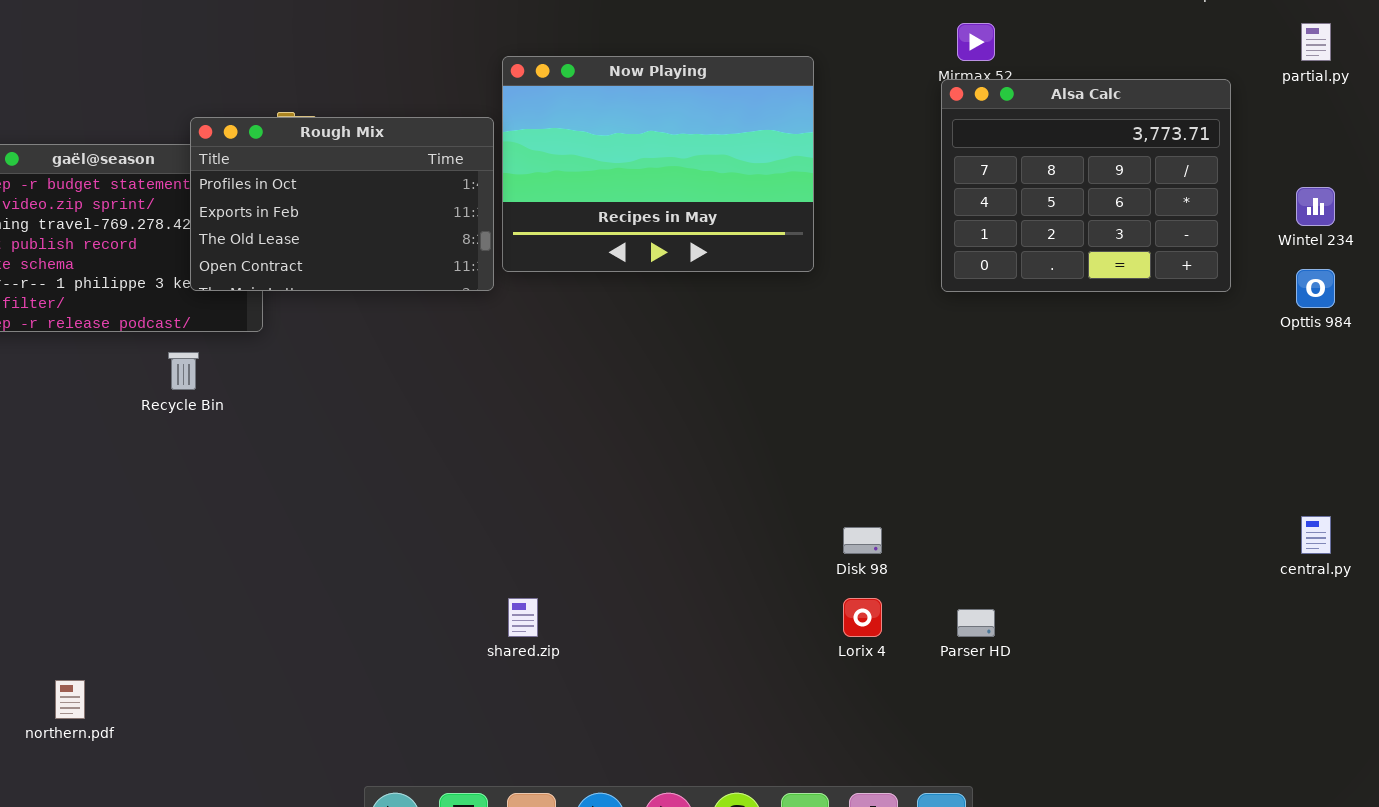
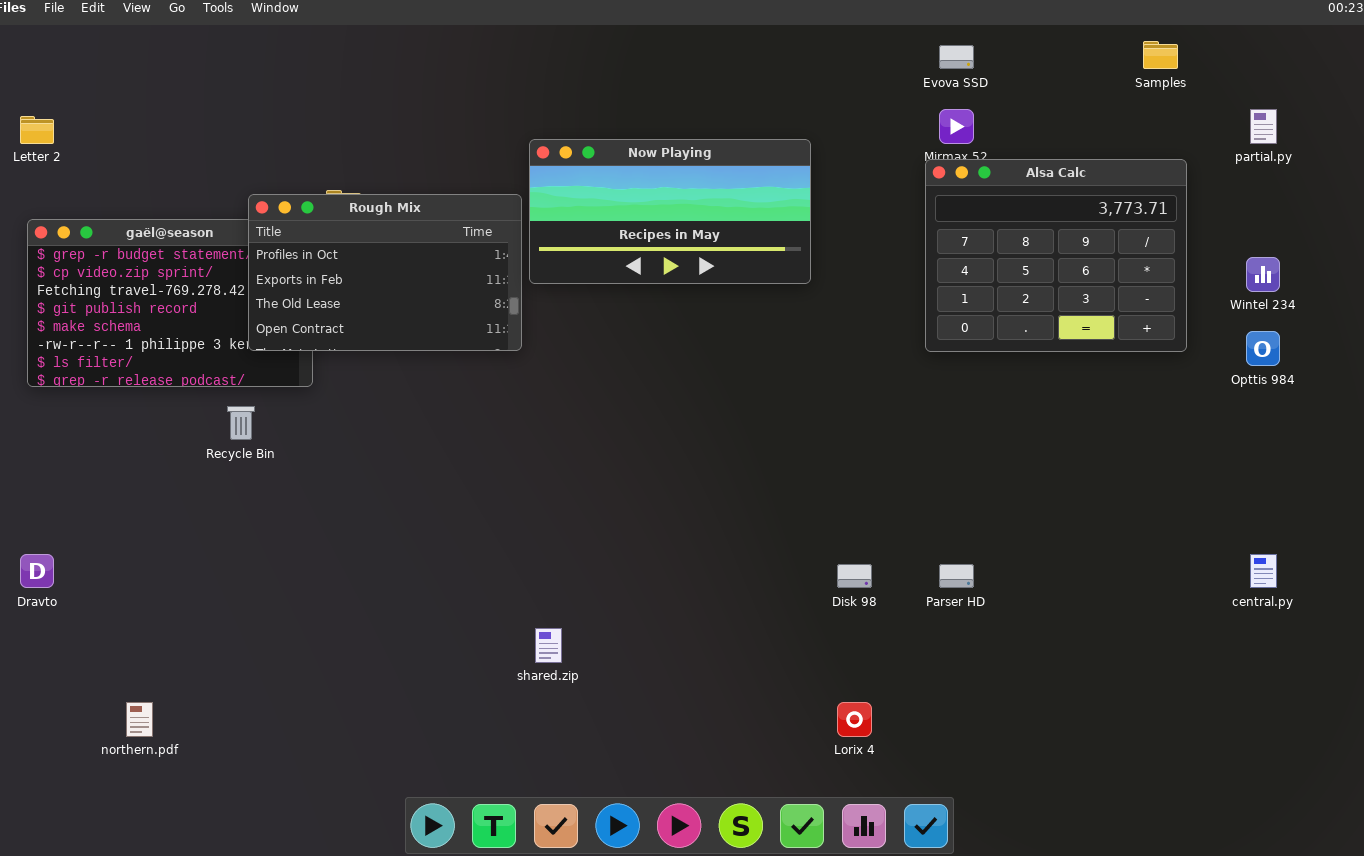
Now Playing: [502,56,814,272] -> [529,139,811,284], resized
Lorix 4: [843,598,882,637] -> [837,702,872,737], moved
Parser HD: [957,609,995,637] -> [939,564,974,588], moved

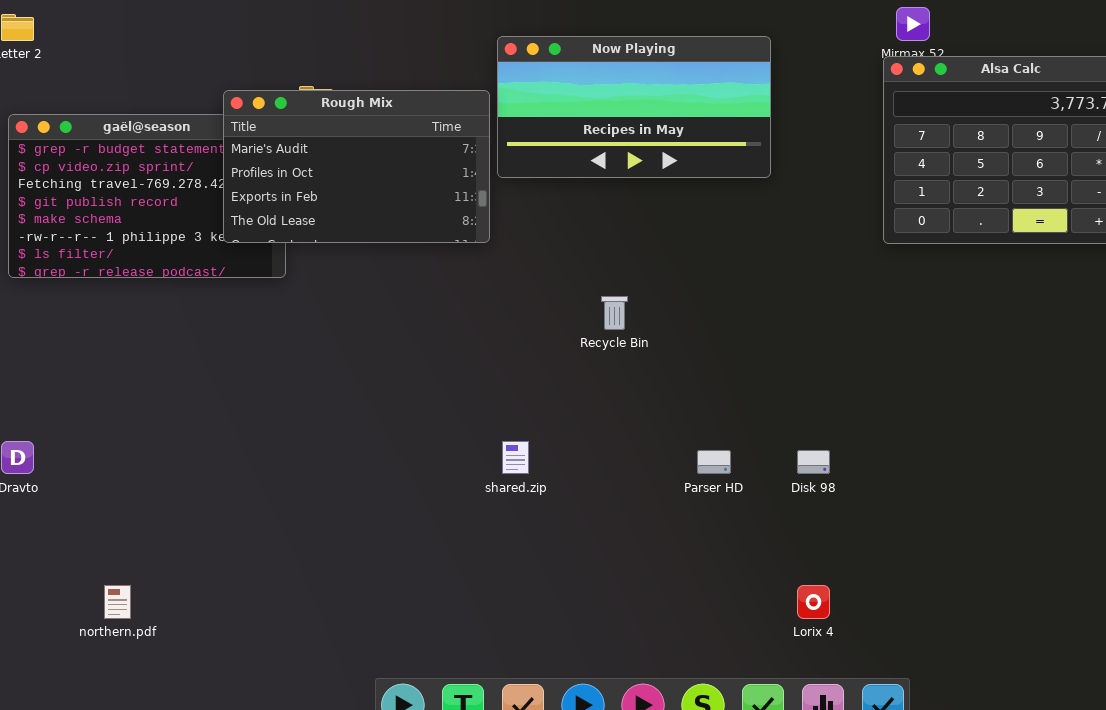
Rough Mix: [248,194,522,351] -> [223,90,490,243], scrolled up 1 row
Recycle Bin: [227,406,255,440] -> [601,296,628,330], moved
Parser HD: [939,564,974,588] -> [697,450,731,474], moved
shared.zip: [535,628,562,663] -> [502,441,529,474], moved

